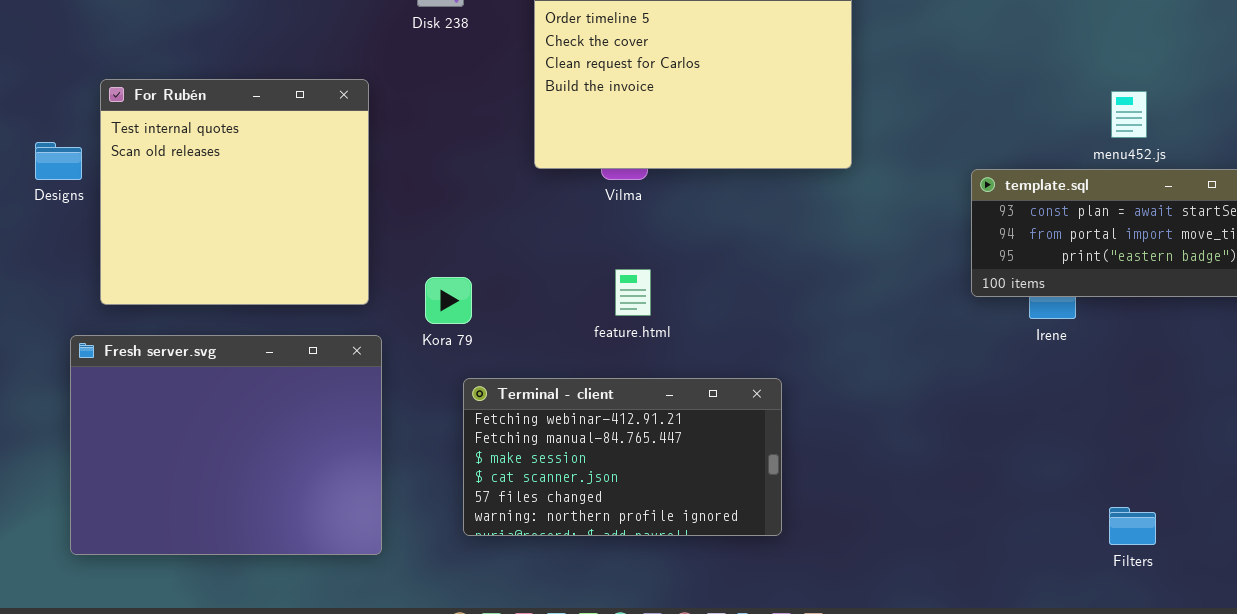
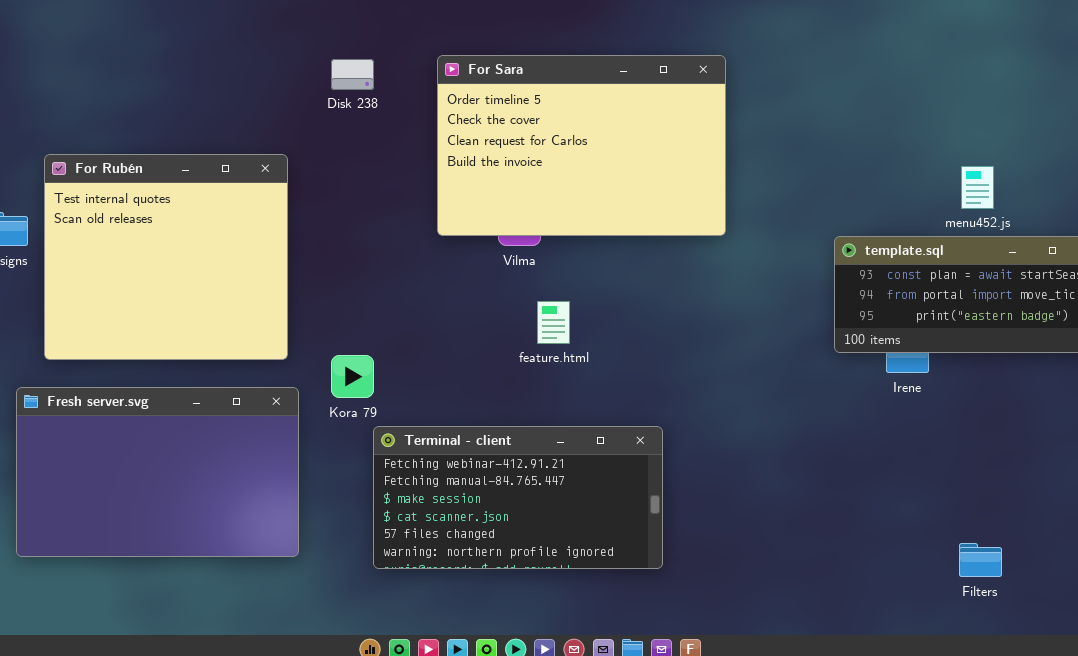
feature.html: [615,269,651,316] -> [537,301,570,344], moved
Kora 79: [425,277,472,324] -> [331,355,374,398], moved
Fresh server.svg: [70,335,382,555] -> [16,387,299,557], resized

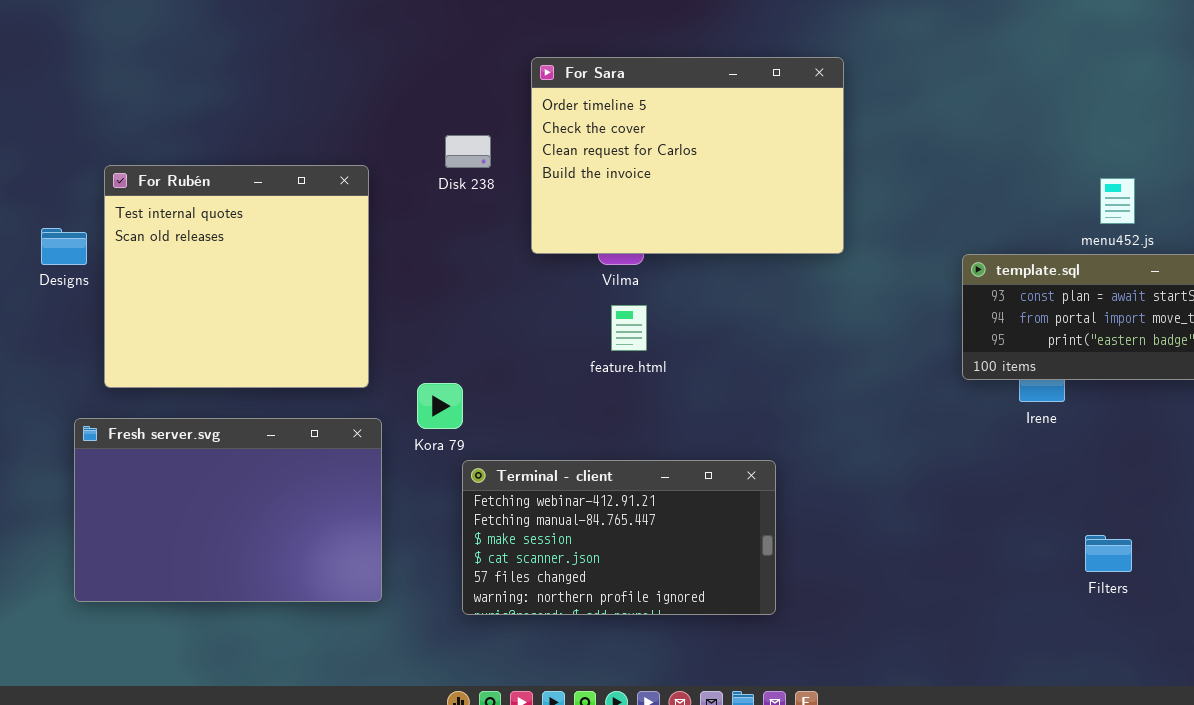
Disk 238: [331,59,374,90] -> [445,135,491,168], moved
feature.html: [537,301,570,344] -> [611,305,647,351], moved
Filters: [959,543,1002,577] -> [1085,535,1132,572], moved

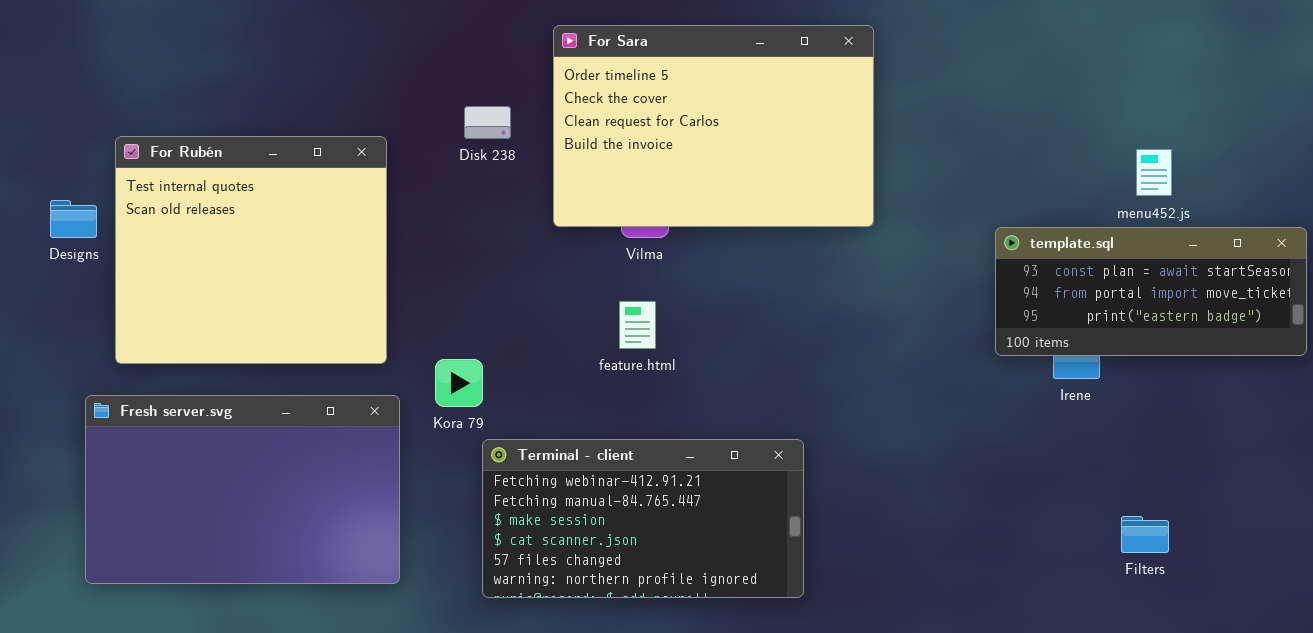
feature.html: [611,305,647,351] -> [619,301,656,349], moved

